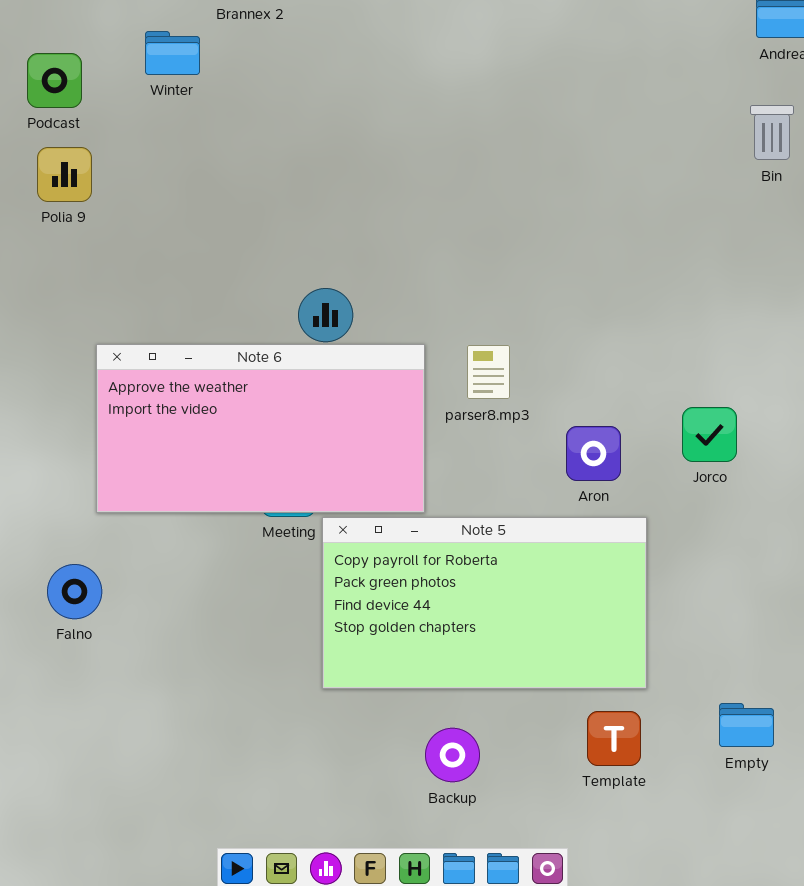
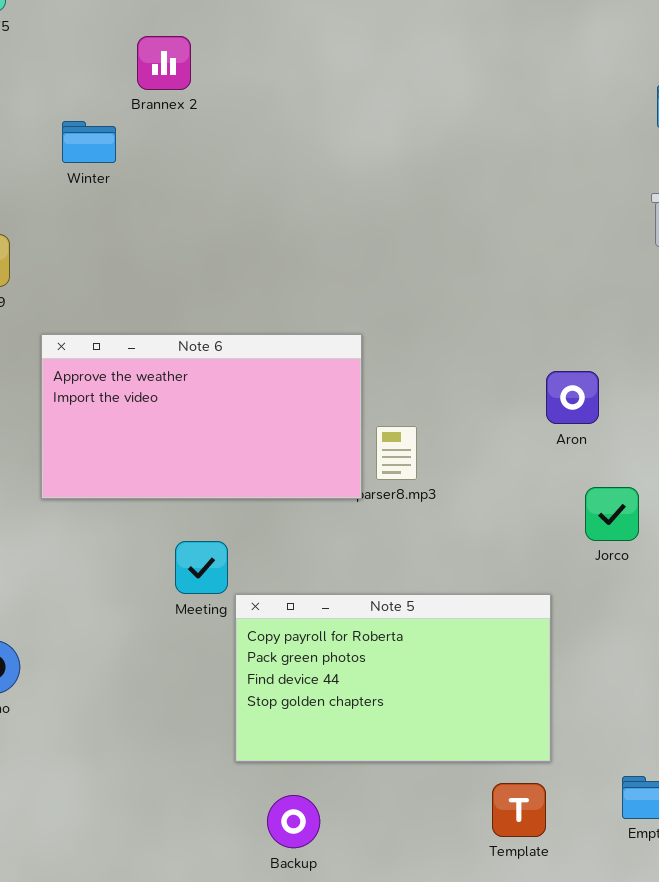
Note 6: [96,344,425,513] -> [41,334,362,499], moved
Aron: [566,426,621,481] -> [546,371,599,424], moved
Backup: [425,728,480,782] -> [267,795,320,848], moved

